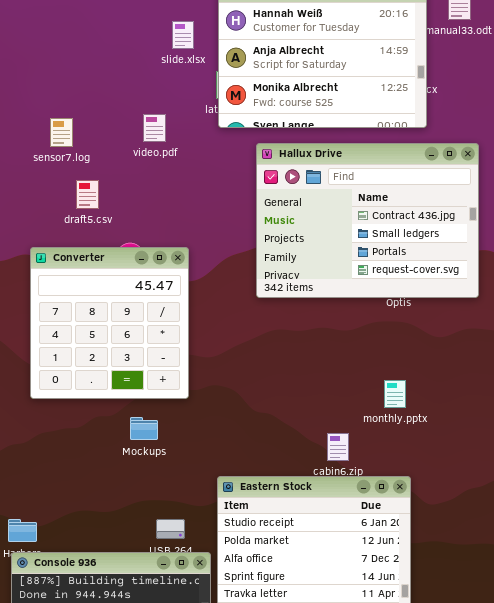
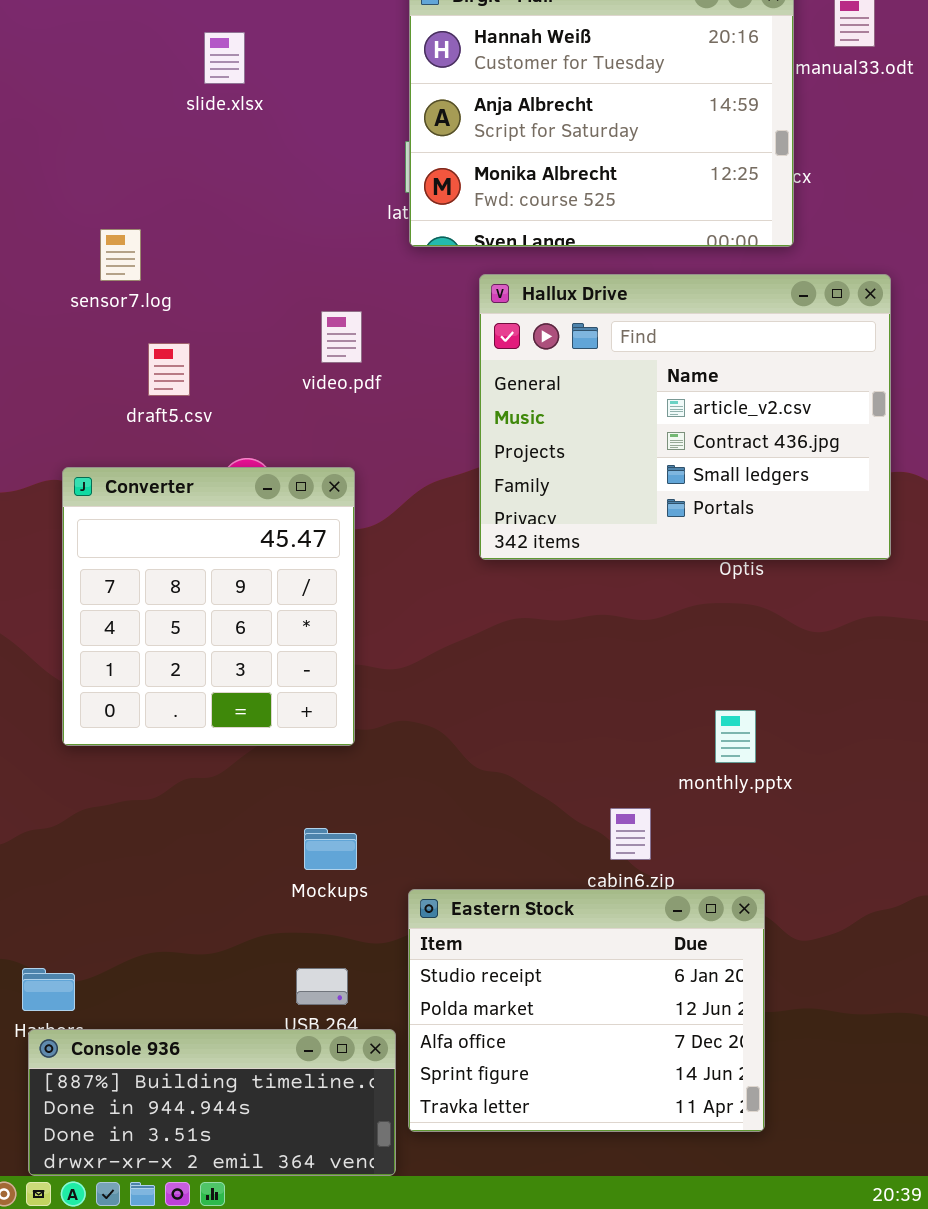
slide.xlsx: [172,21,194,49] -> [204,32,245,84], moved
video.pdf: [143,114,166,142] -> [321,311,362,363], moved
Hallux Drive: [256,143,479,298] -> [479,274,891,560], scrolled up 1 row
Mockups: [130,417,158,440] -> [304,828,357,870], moved

